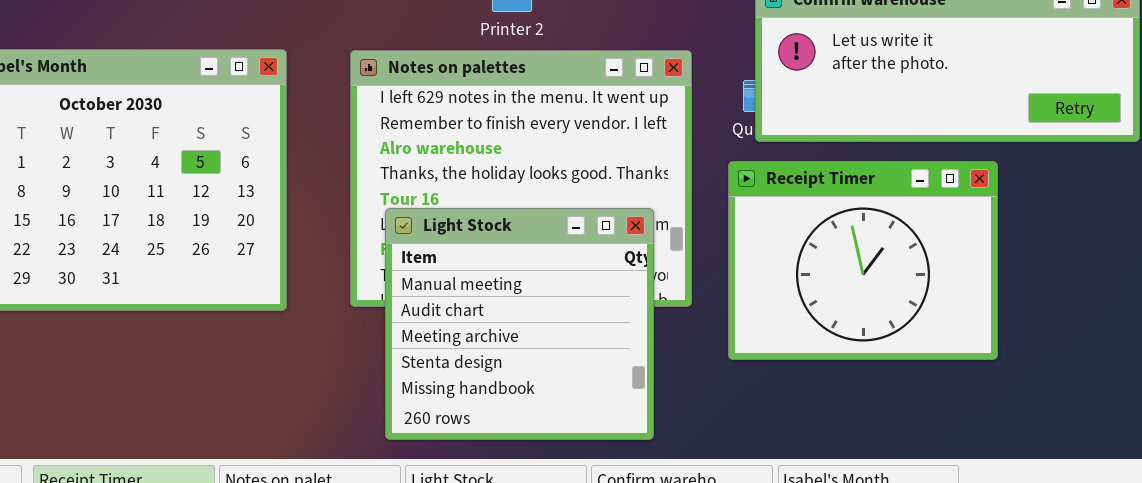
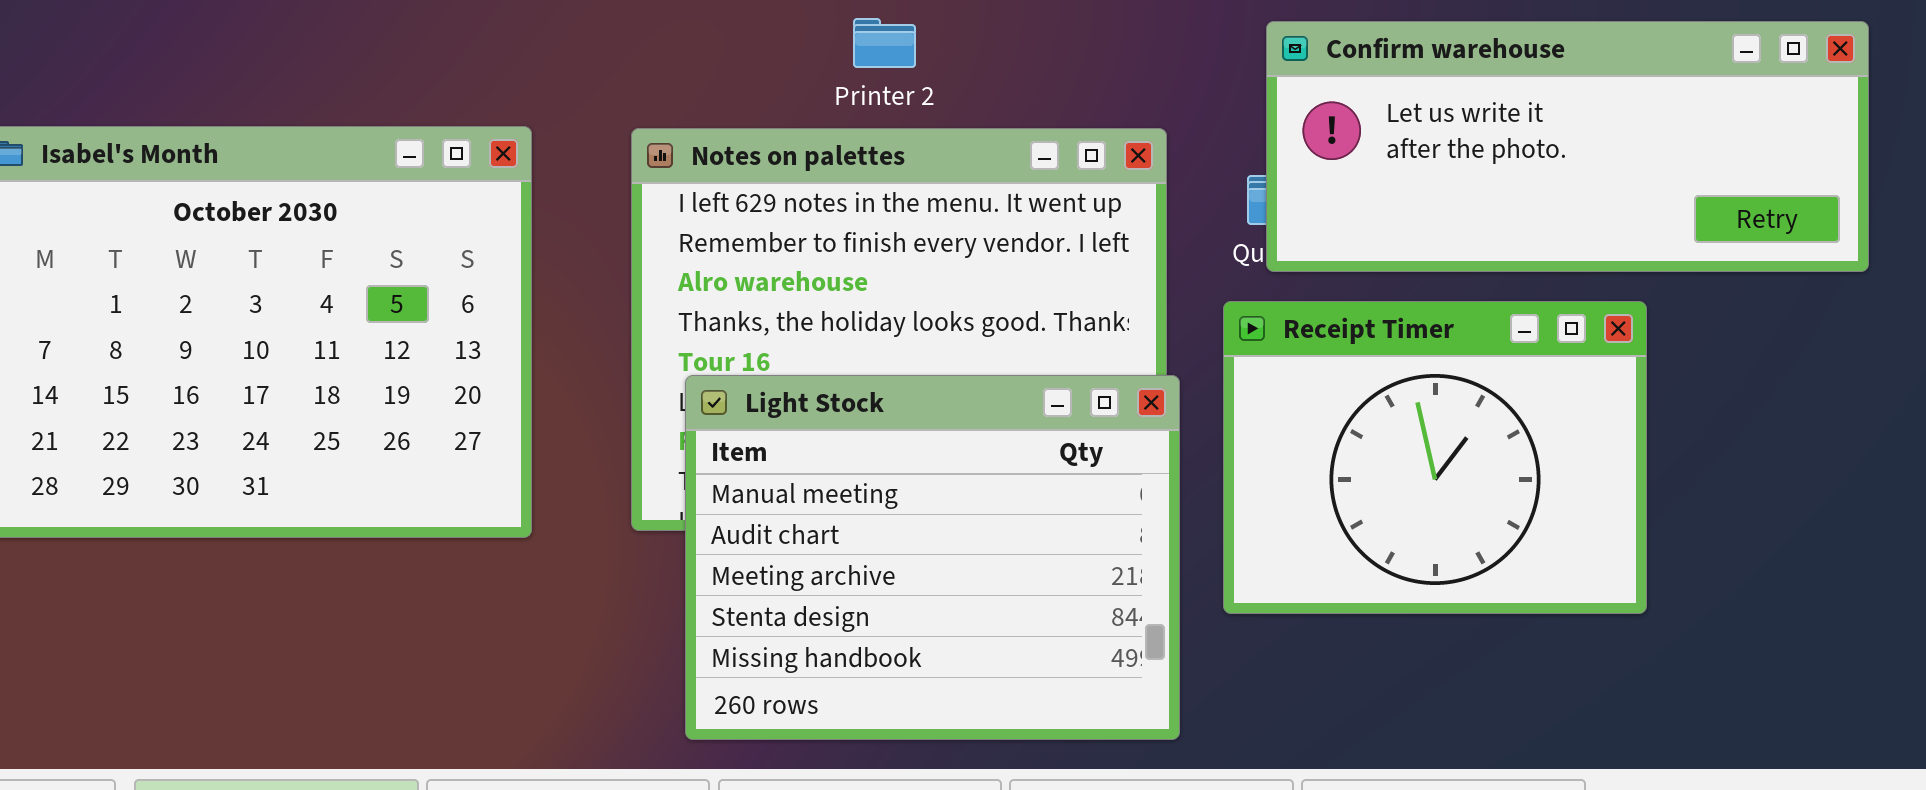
Light Stock: [385,208,654,440] -> [685,375,1180,740], resized

